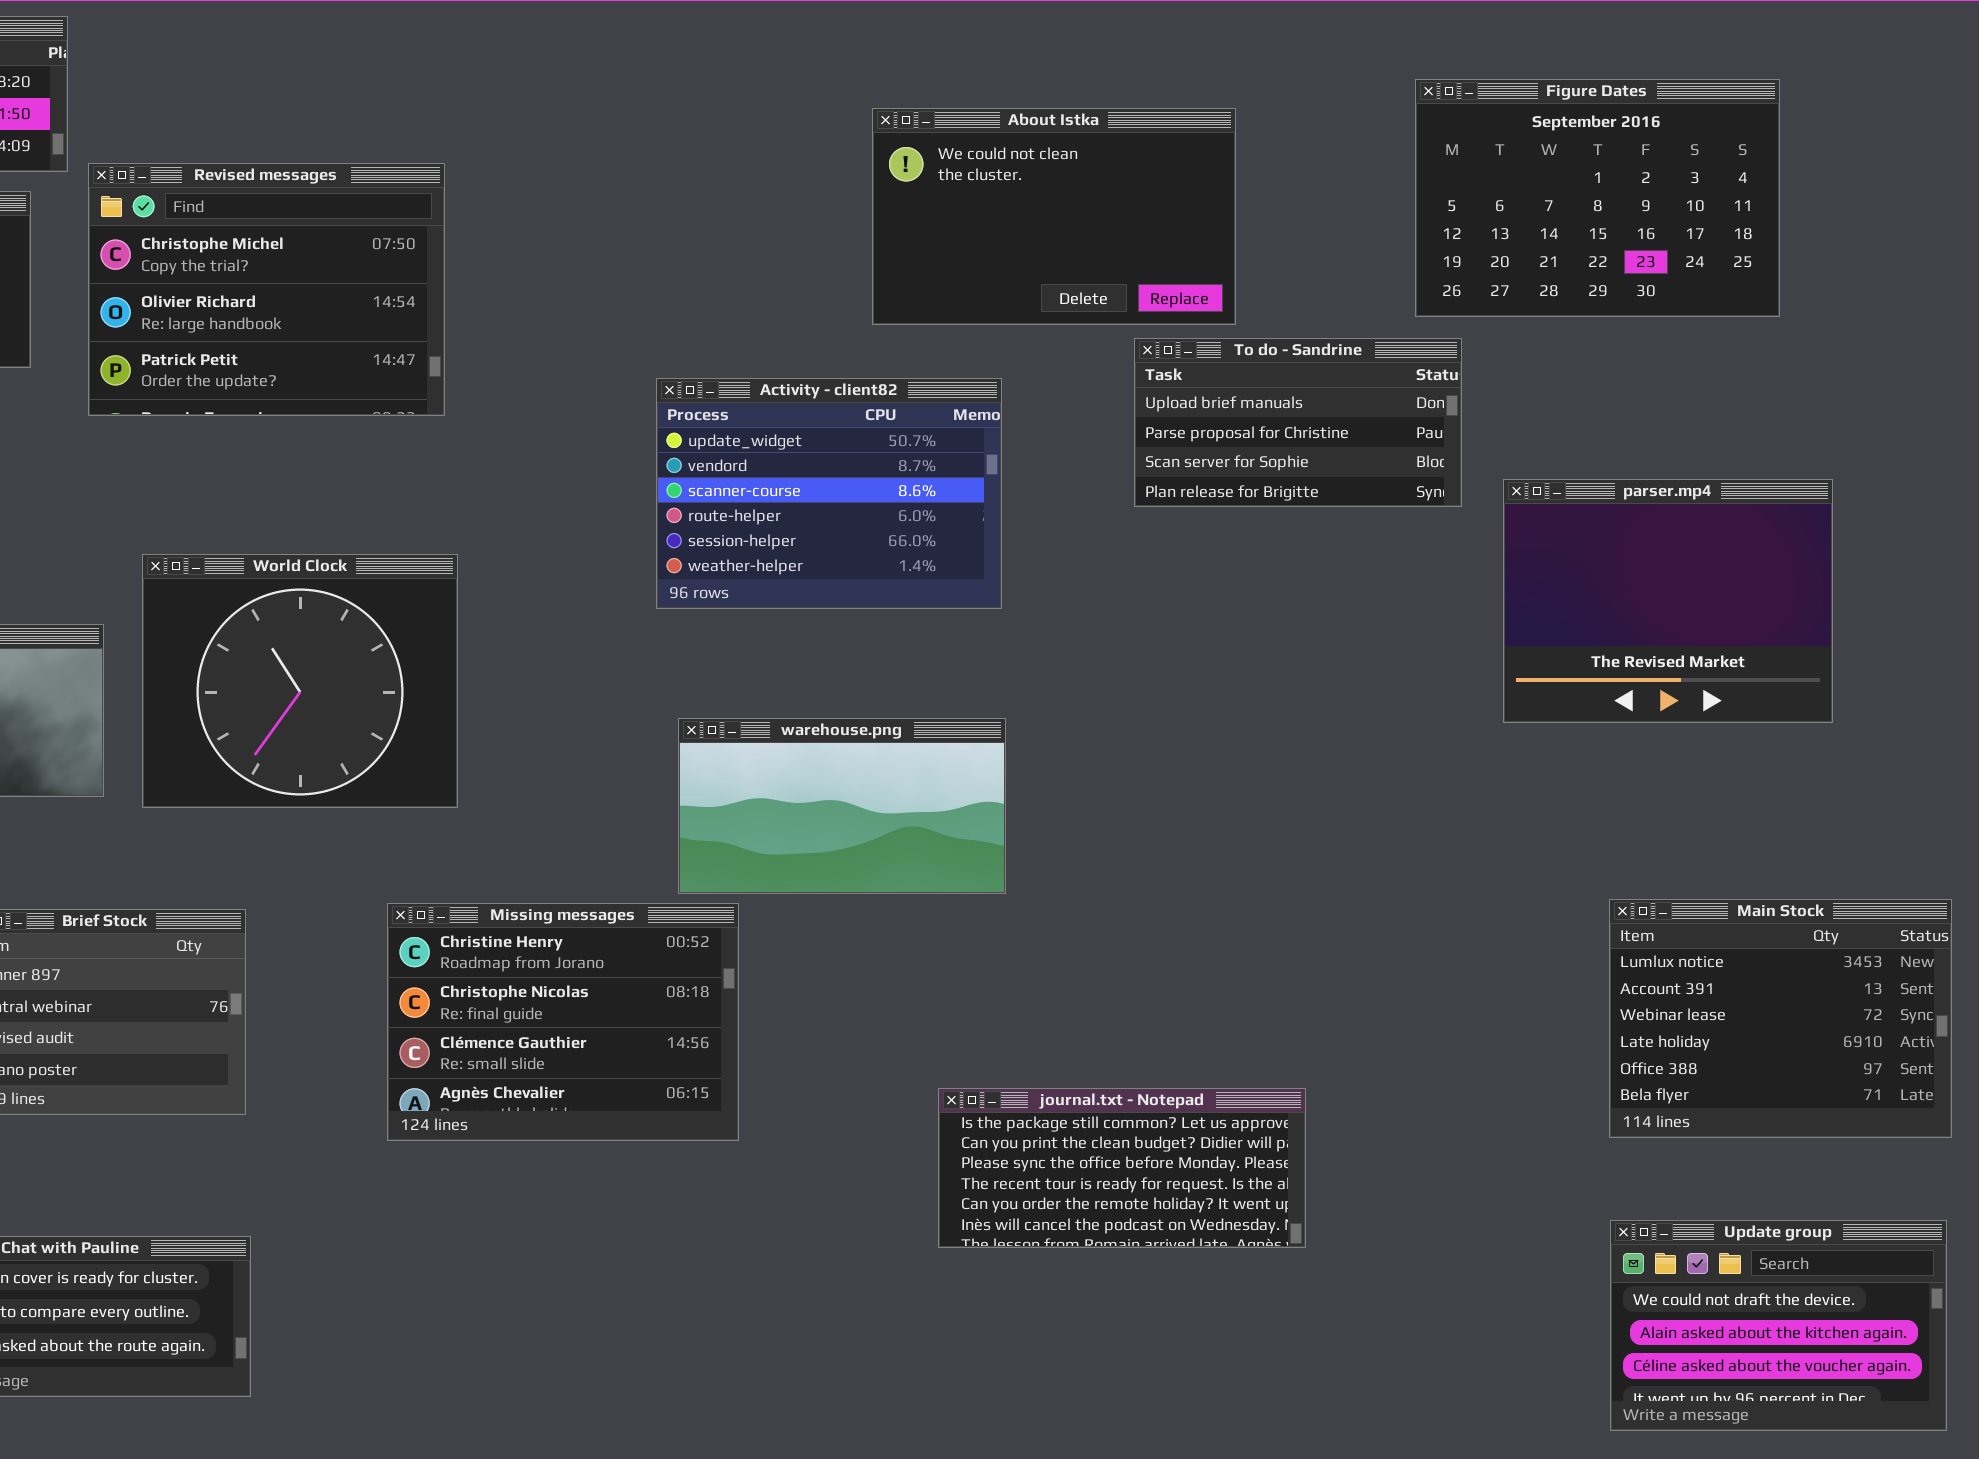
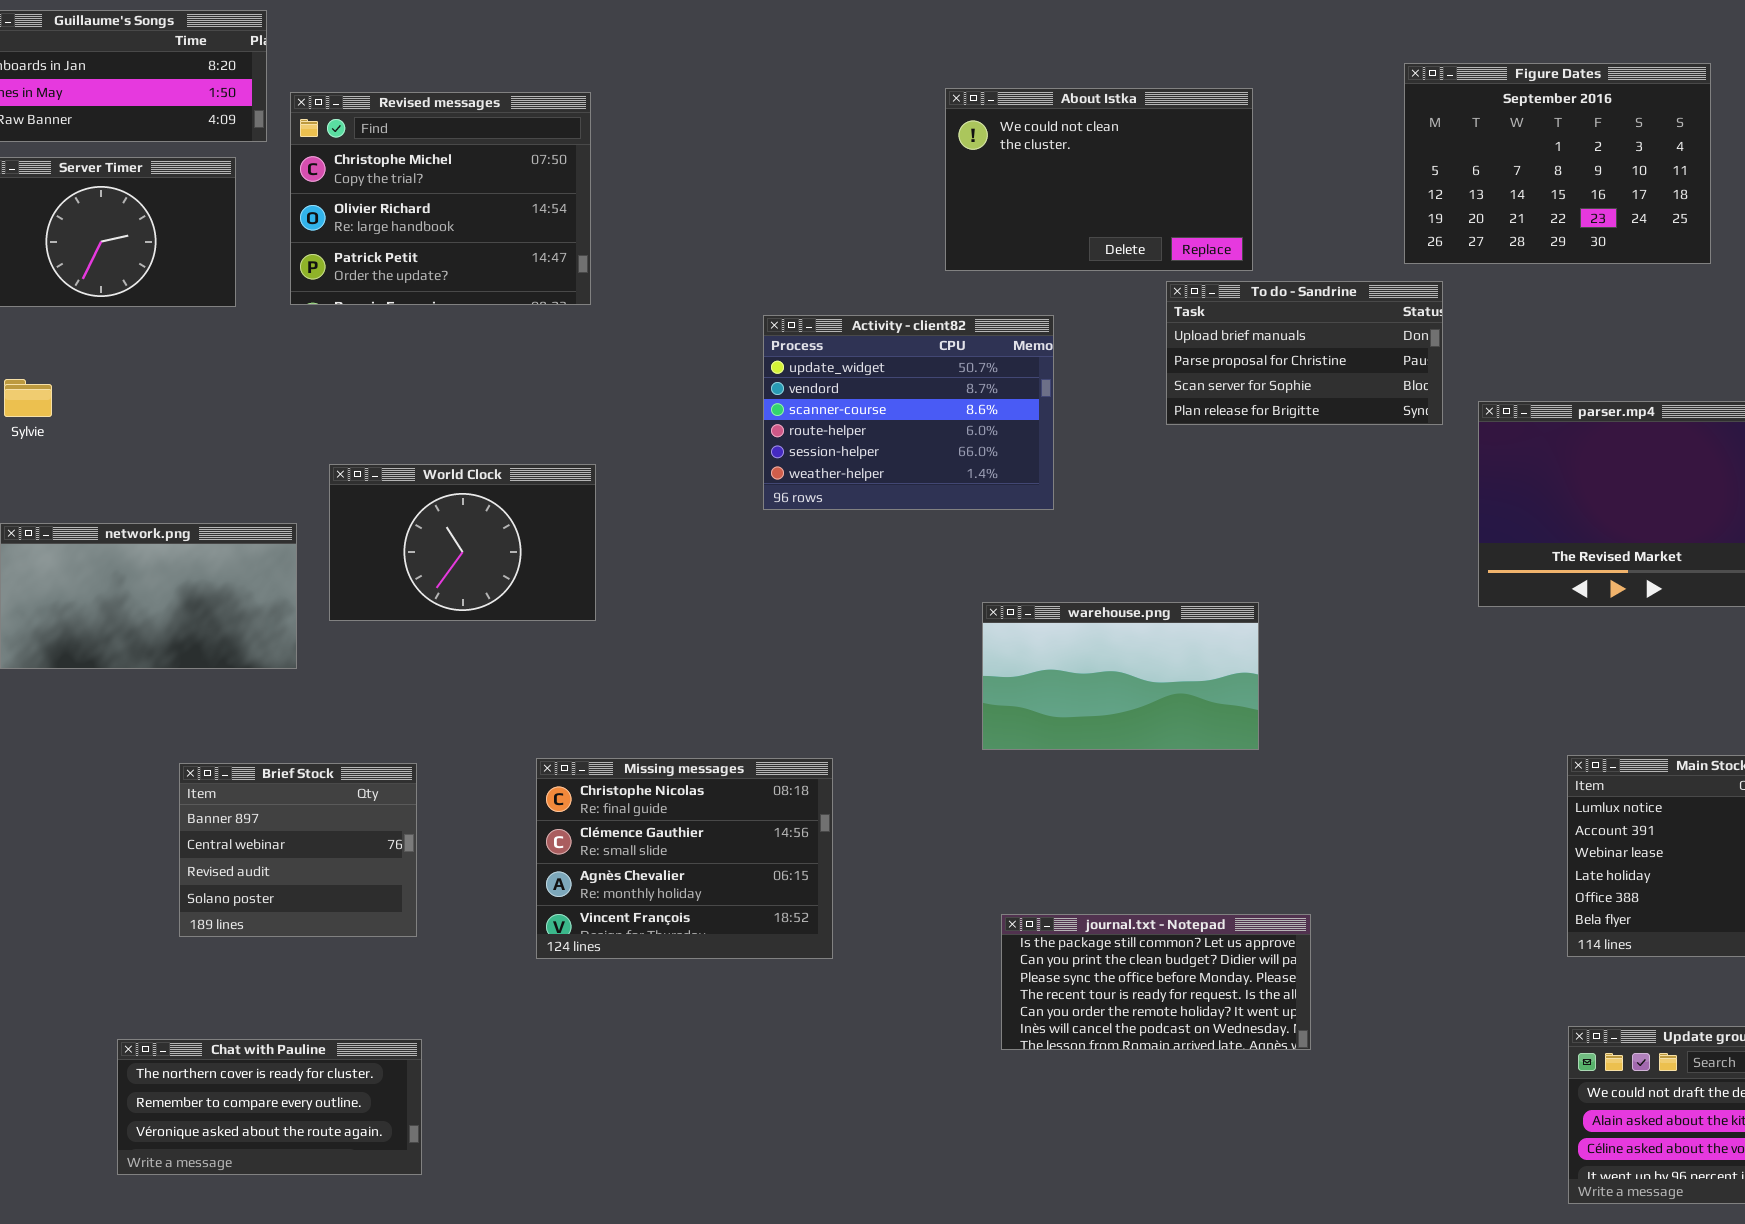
Revised messages: [88,163,445,416] -> [290,92,591,305], moved
World Clock: [142,554,458,808] -> [329,464,596,621], resized
warehouse.png: [678,718,1006,894] -> [982,602,1259,750], moved
Missing messages: [387,903,739,1141] -> [536,758,833,959], scrolled down 1 row

